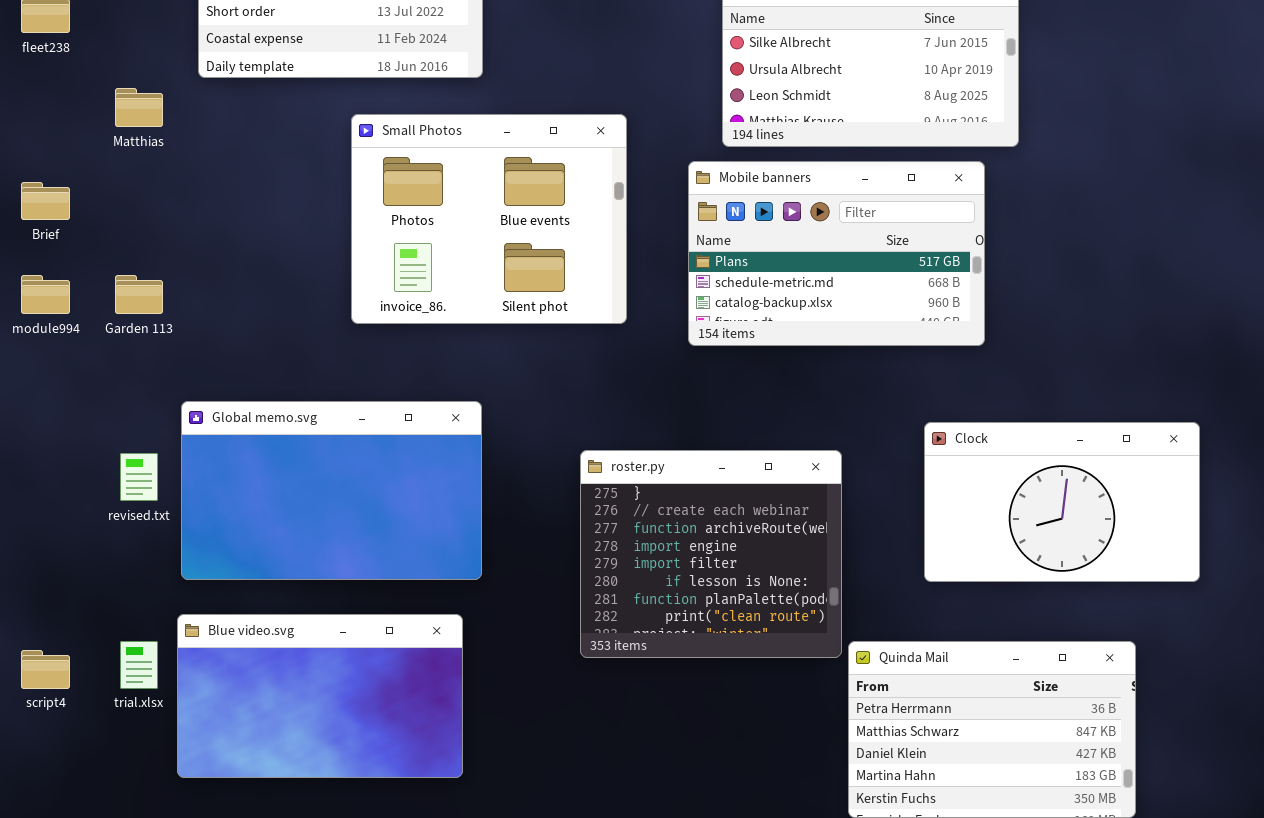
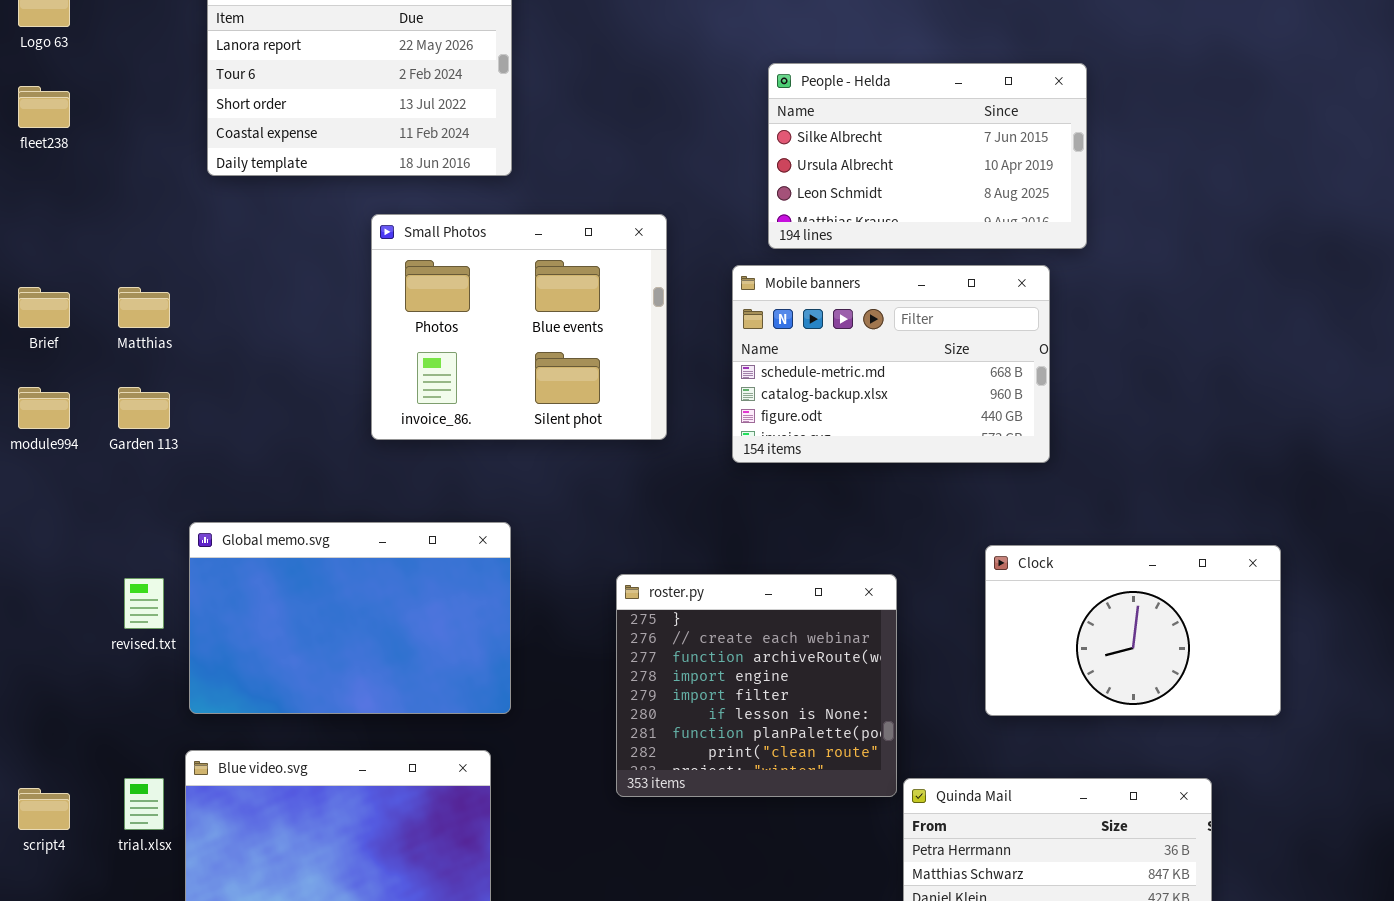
Matthias: [115,88,163,127] -> [118,287,170,328], moved
Mobile banners: [688,161,985,346] -> [732,265,1050,463], scrolled down 1 row

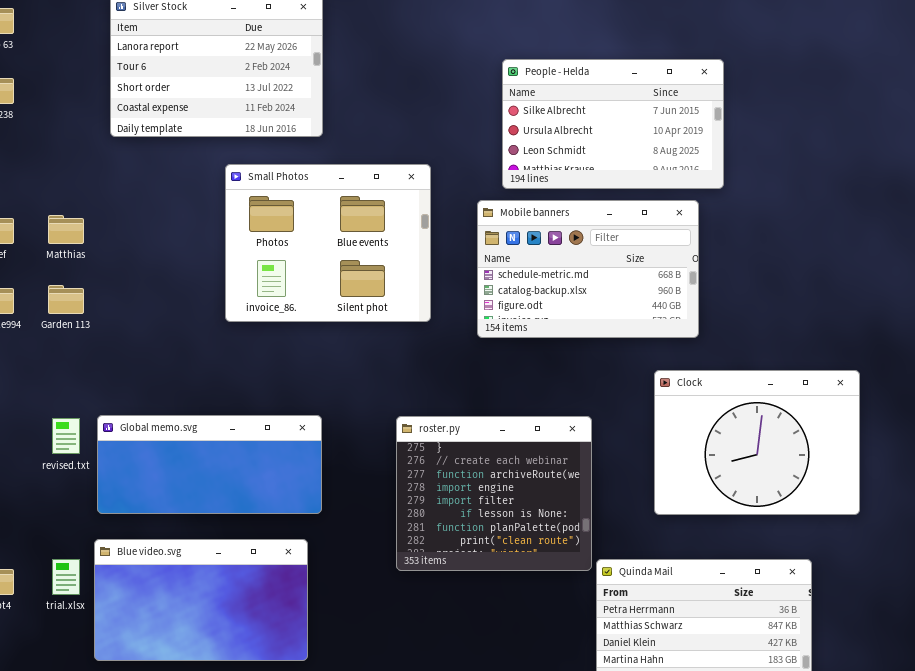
Global memo.svg: [189,522,511,714] -> [97,415,322,514], resized
Clock: [985,545,1281,716] -> [654,370,860,515], resized

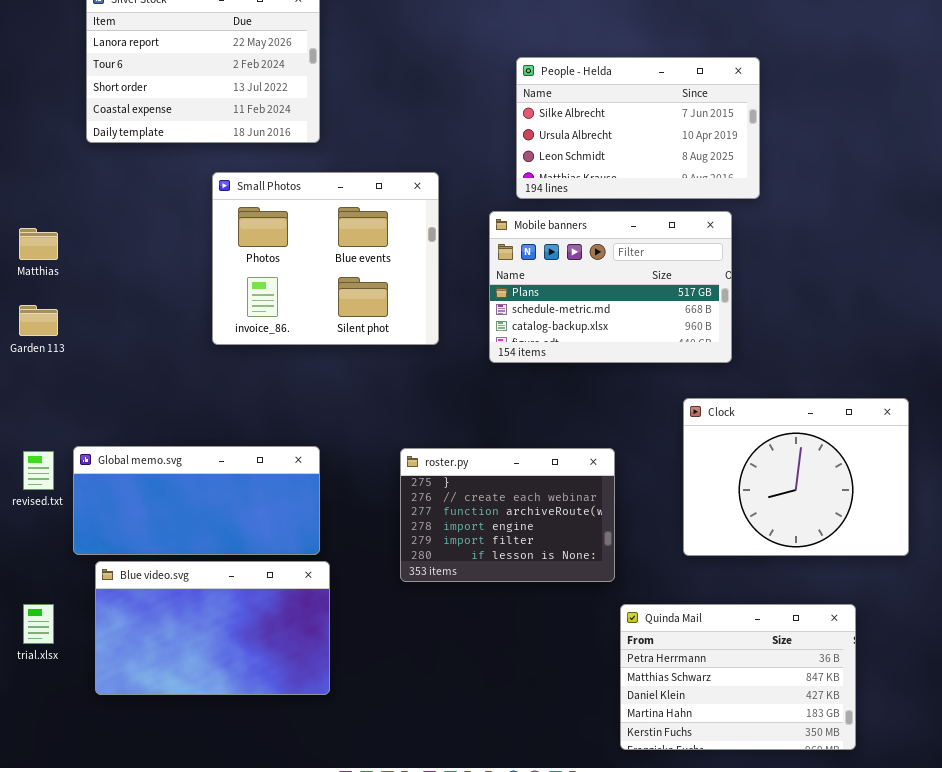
Mobile banners: [477,200,699,338] -> [489,211,732,363], scrolled up 1 row
roster.py: [396,416,592,571] -> [400,448,615,582], resized
Blue video.svg: [94,539,308,661] -> [95,561,330,695], moved

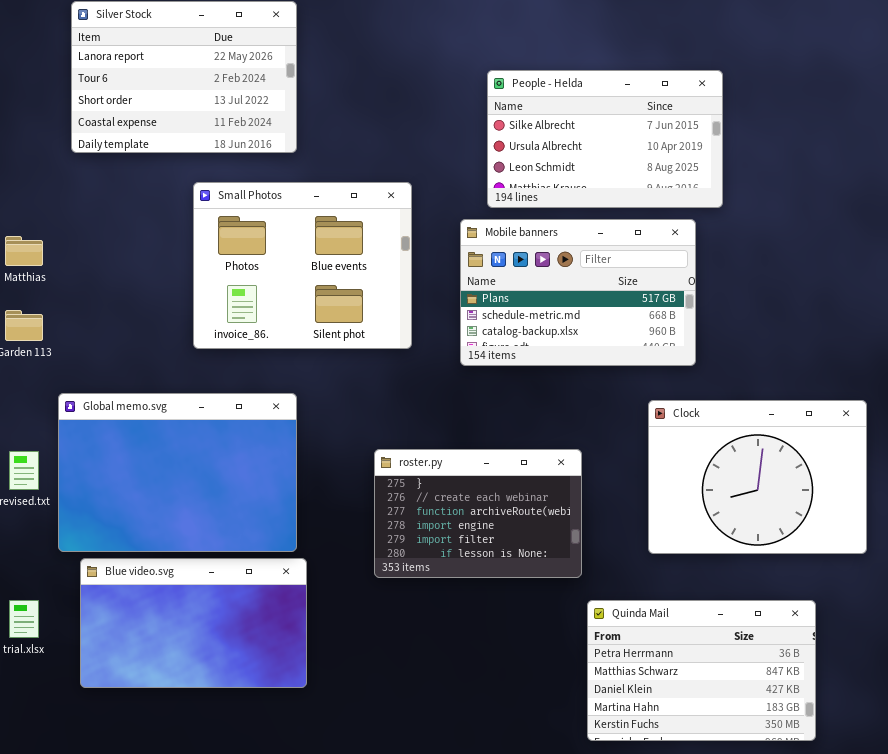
Global memo.svg: [73,446,320,555] -> [58,393,297,552], resized

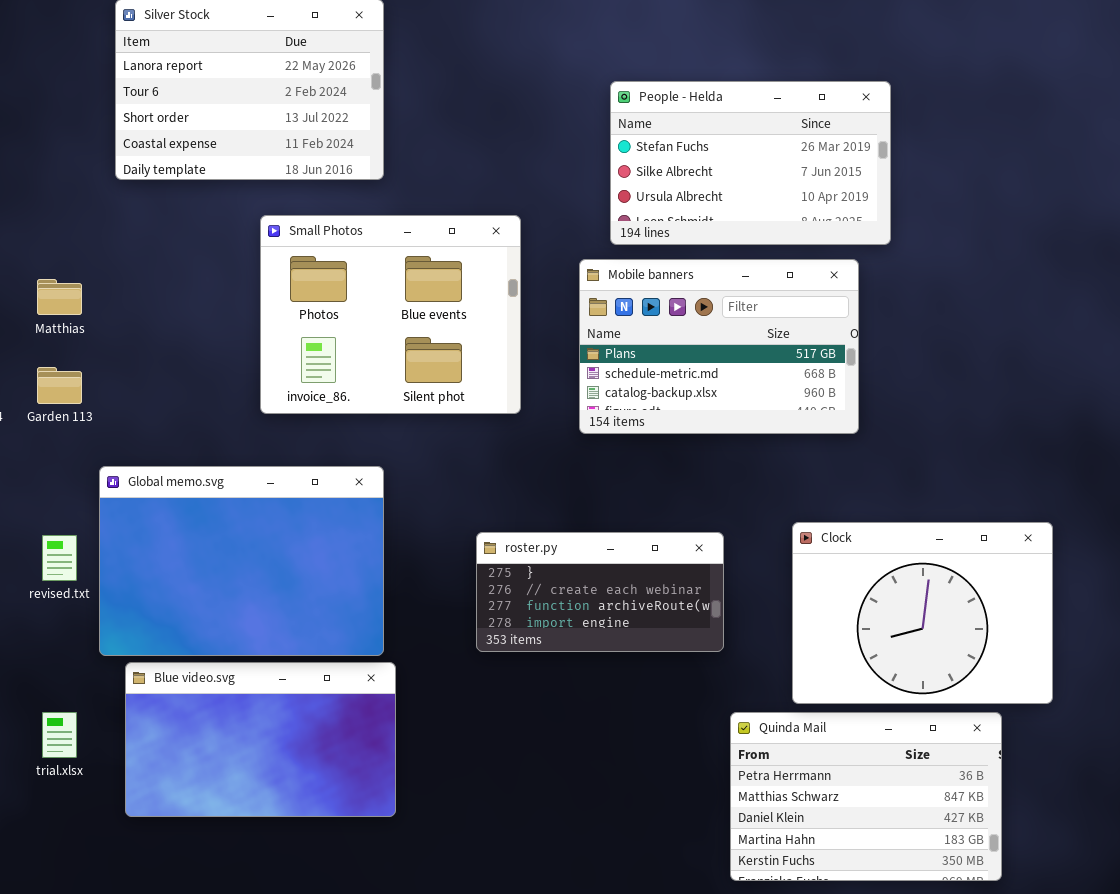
People - Helda: [487,70,723,208] -> [610,81,891,245], scrolled up 1 row
Clock: [648,400,867,554] -> [792,522,1053,704], moved
roster.py: [374,449,582,578] -> [476,532,724,652], resized

